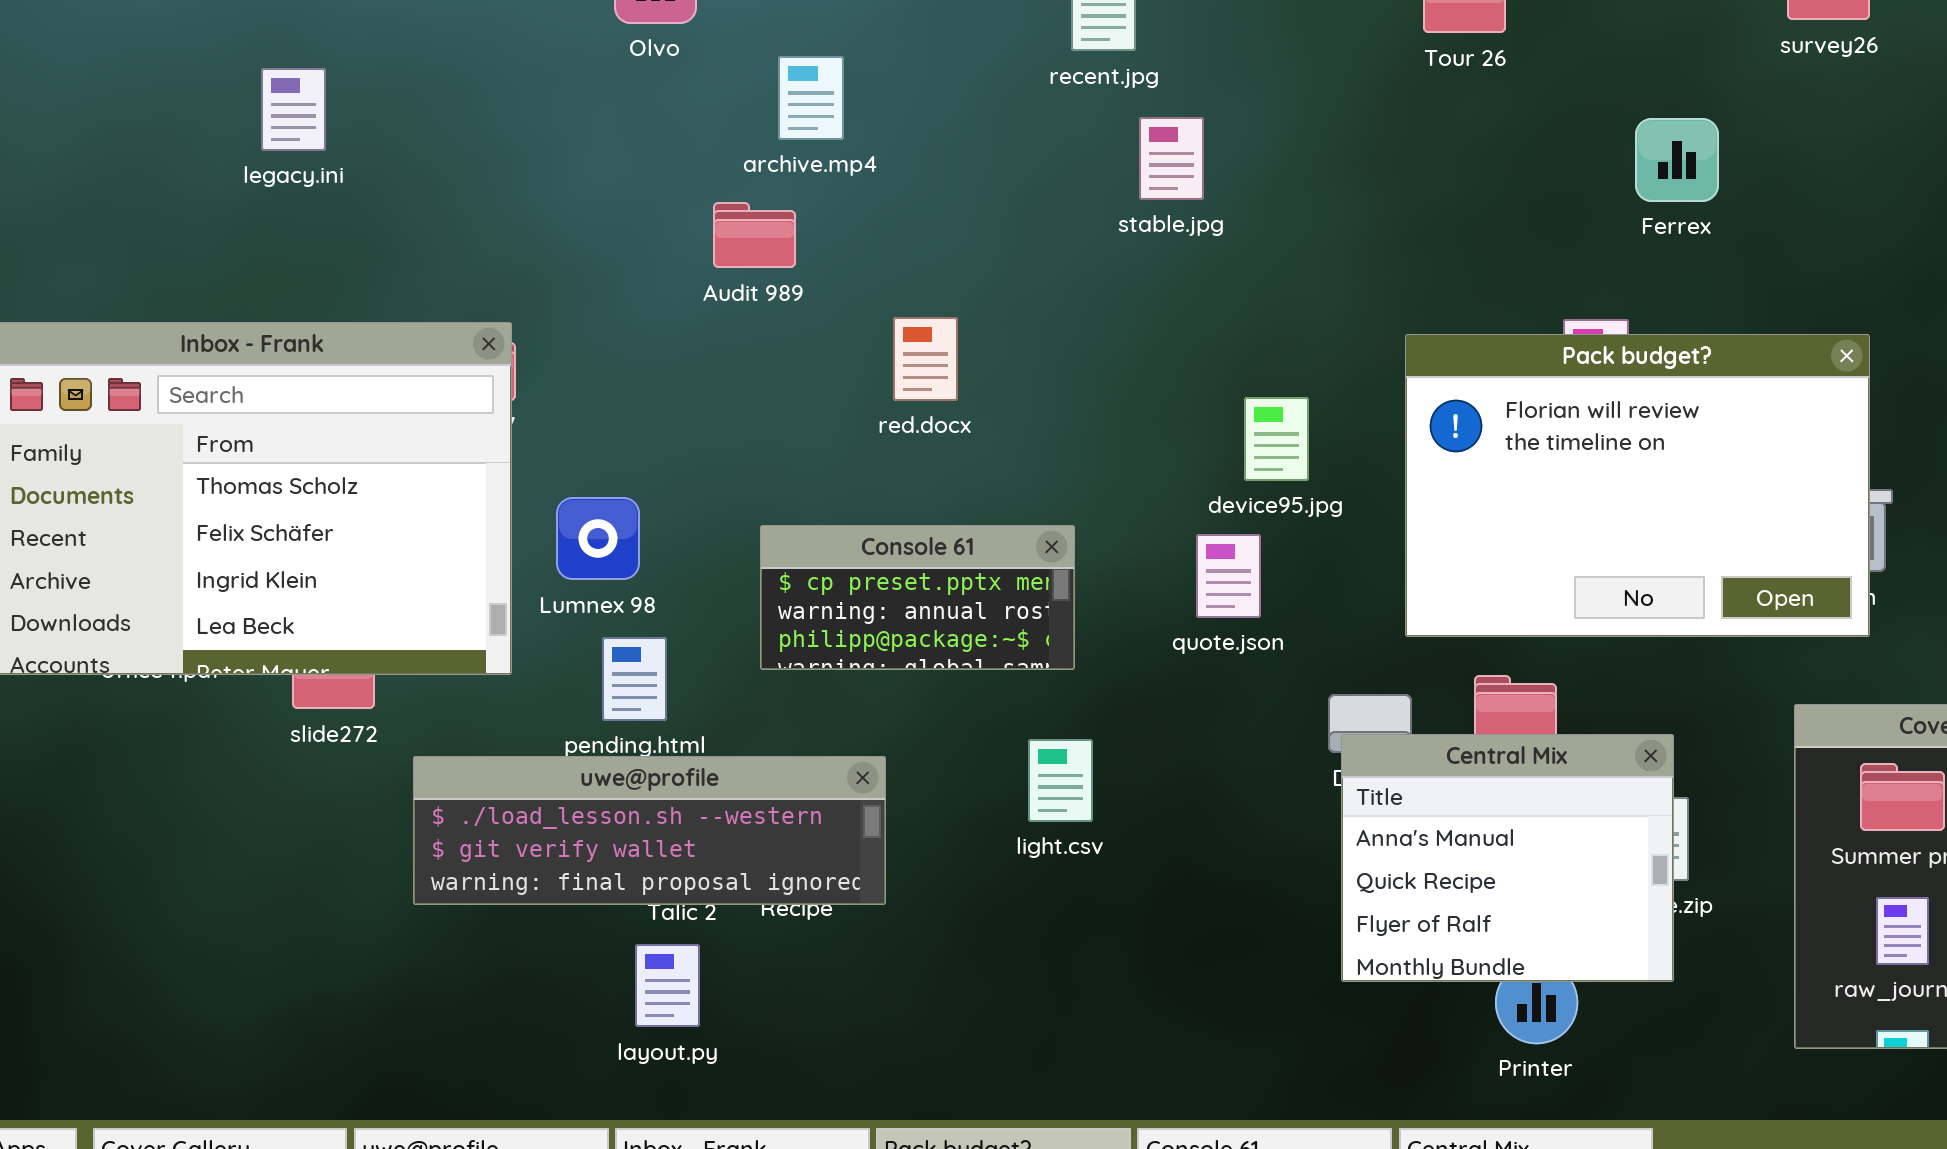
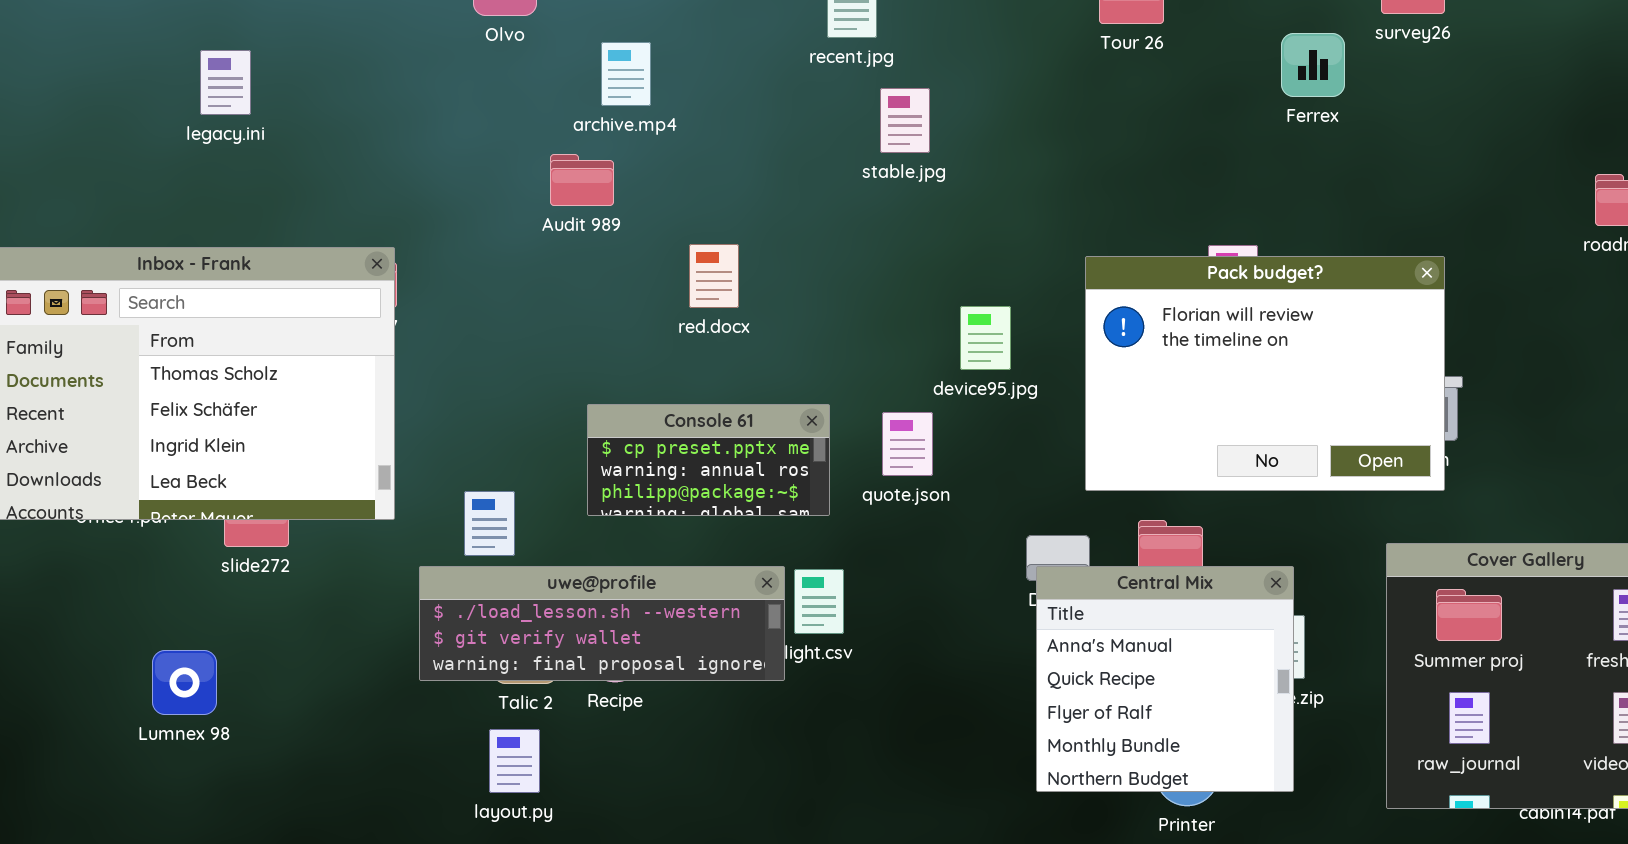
Ferrex: [1635,118,1719,202] -> [1281,33,1345,97], moved
Lumnex 98: [556,497,640,580] -> [152,650,217,715], moved
quote.json: [1196,534,1261,618] -> [882,412,933,476], moved
Central Mix: [1341,734,1674,982] -> [1036,566,1294,792], resized
uwe@profile: [413,756,886,905] -> [419,566,785,681], moved

